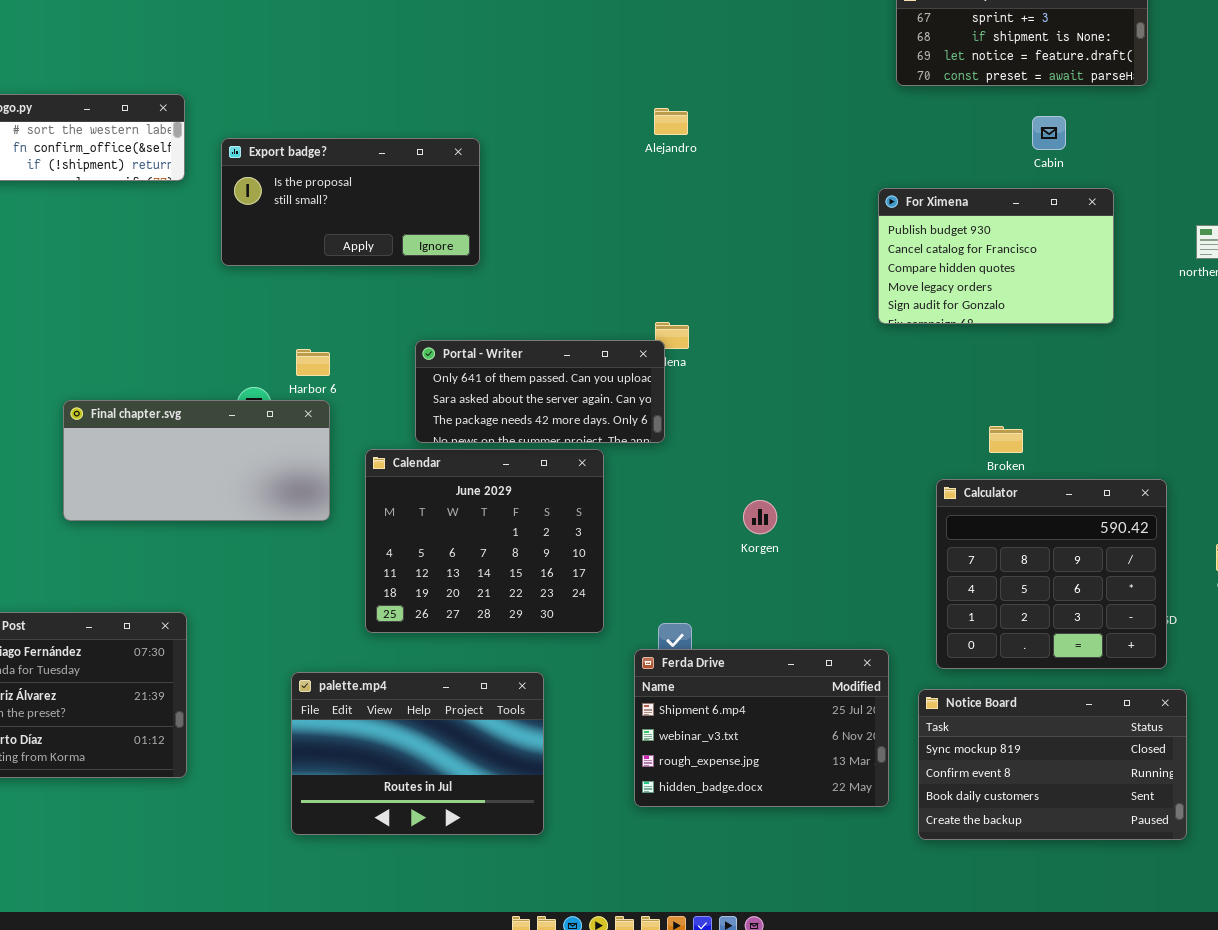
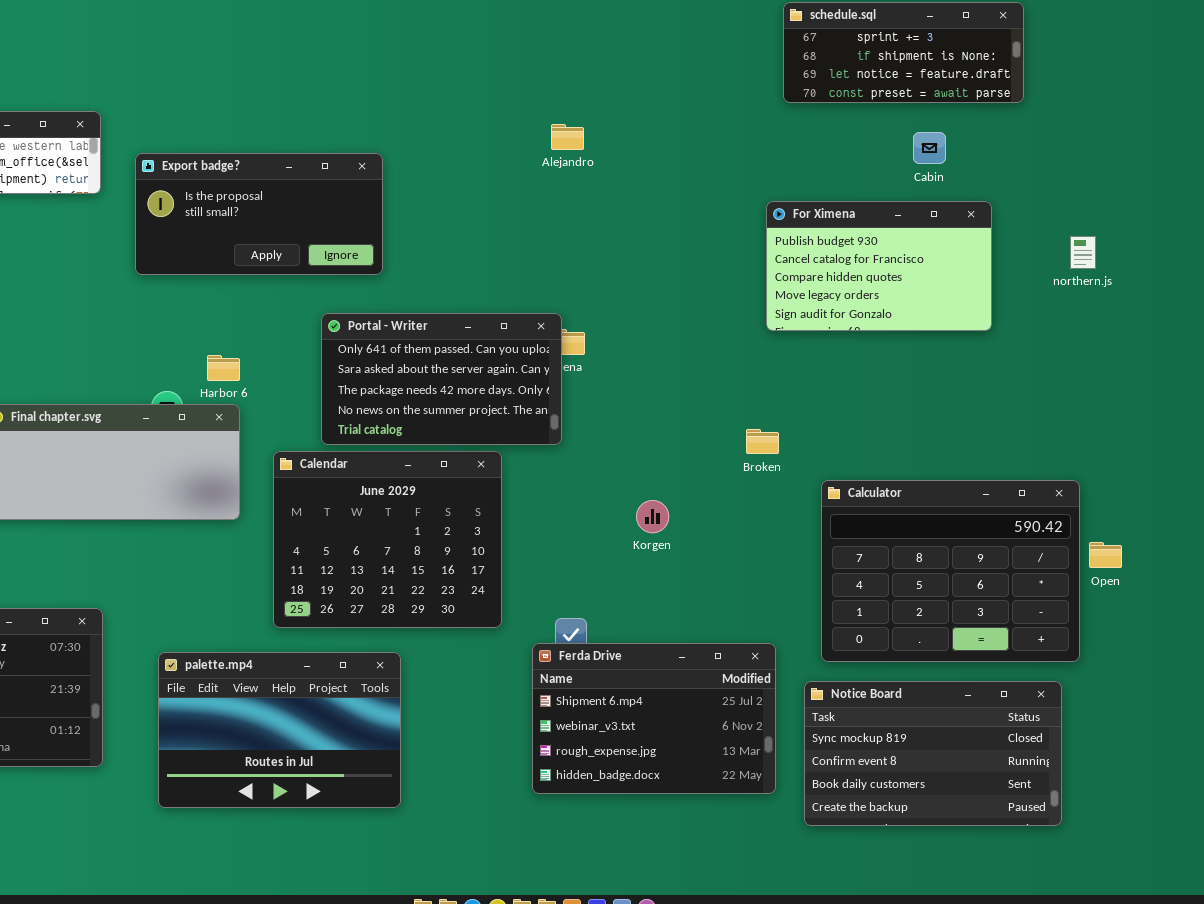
Portal - Writer: [415,340,665,443] -> [321,313,562,445], resized
Broken: [989,426,1023,453] -> [746,429,779,454], moved
Calculator: [936,479,1167,669] -> [821,480,1080,662], resized
palette.mp4: [291,672,544,835] -> [158,652,401,808], moved

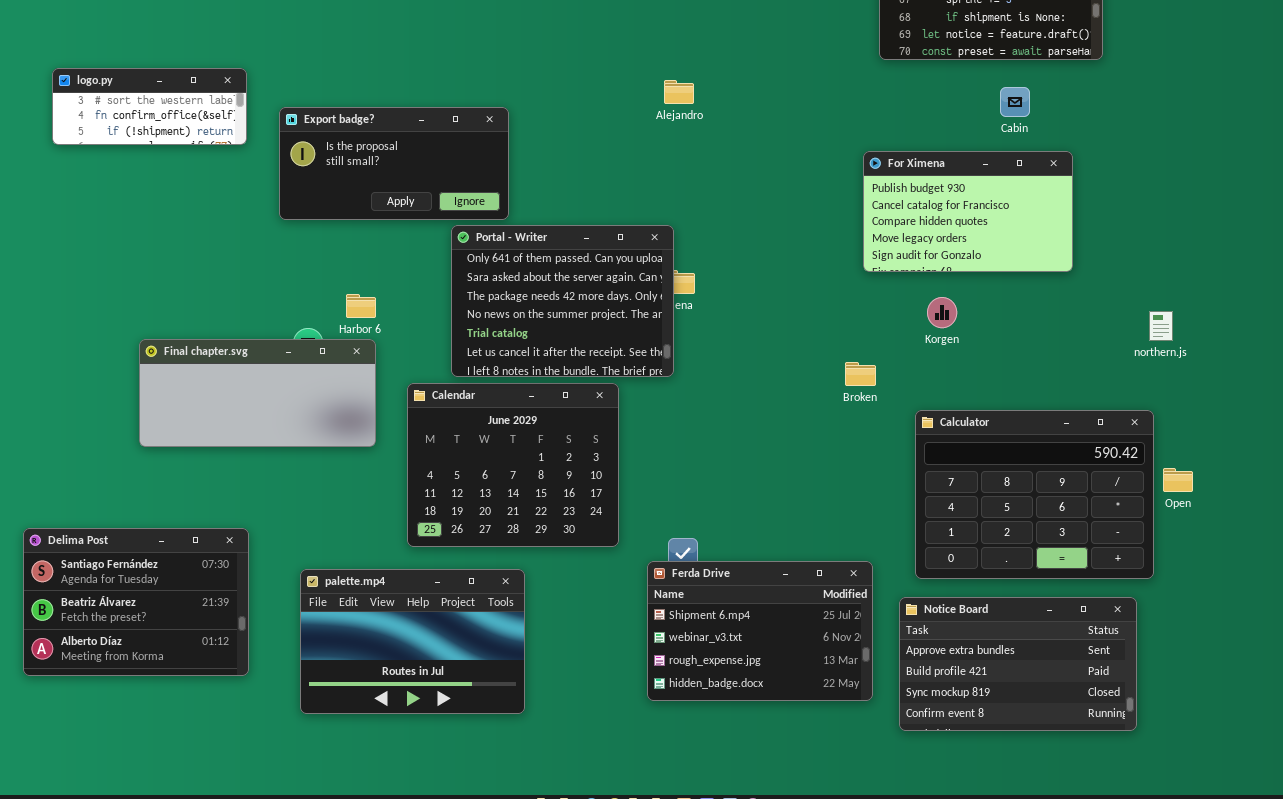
northern.js: [1070,236,1096,269] -> [1149,311,1173,341], moved
Portal - Writer: [321,313,562,445] -> [451,225,674,377], resized
Korgen: [636,500,669,533] -> [927,297,957,328], moved
Notice Board: [804,681,1062,826] -> [899,597,1137,731], scrolled up 2 rows

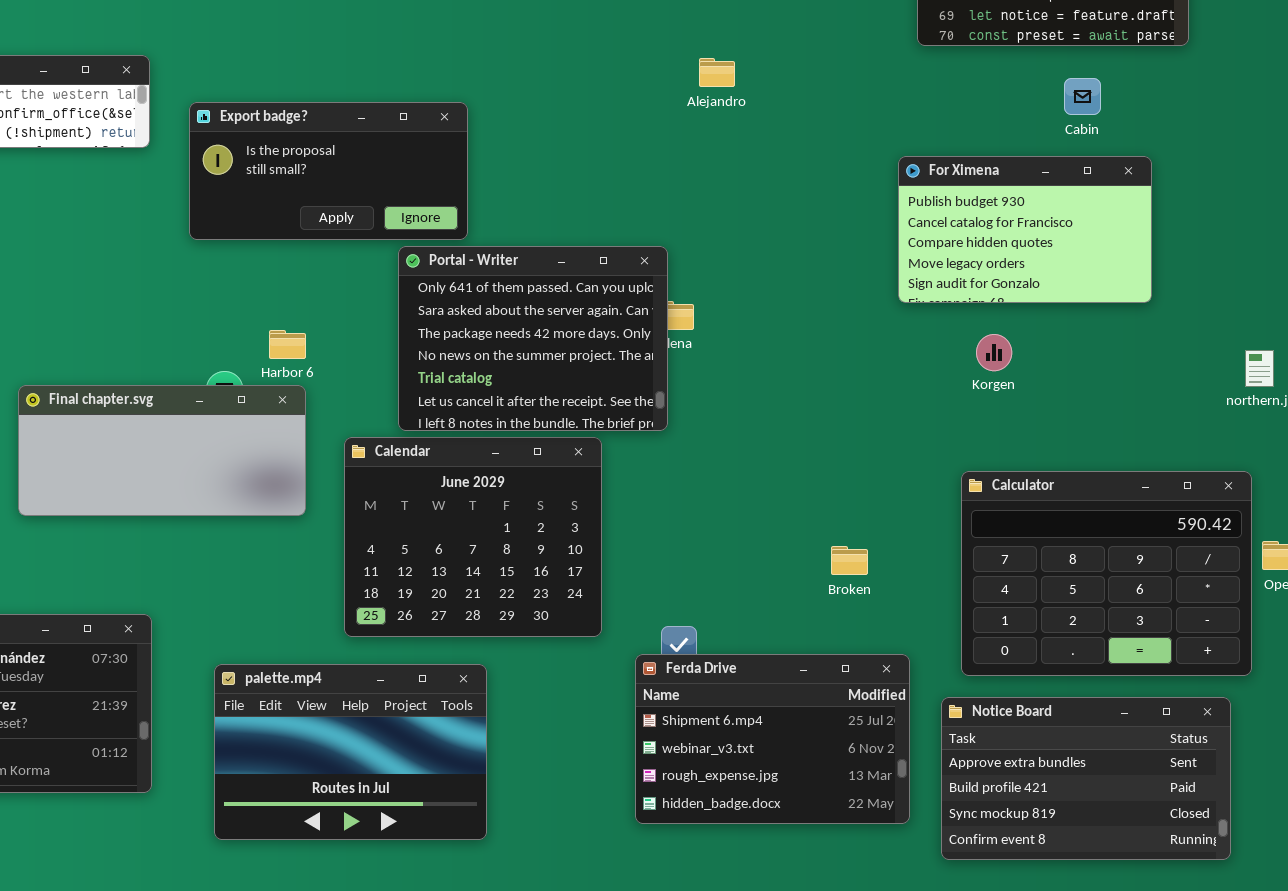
Alejandro: [664,80,694,104] -> [699,58,735,87], moved
Broken: [845,362,876,386] -> [831,546,868,575], moved

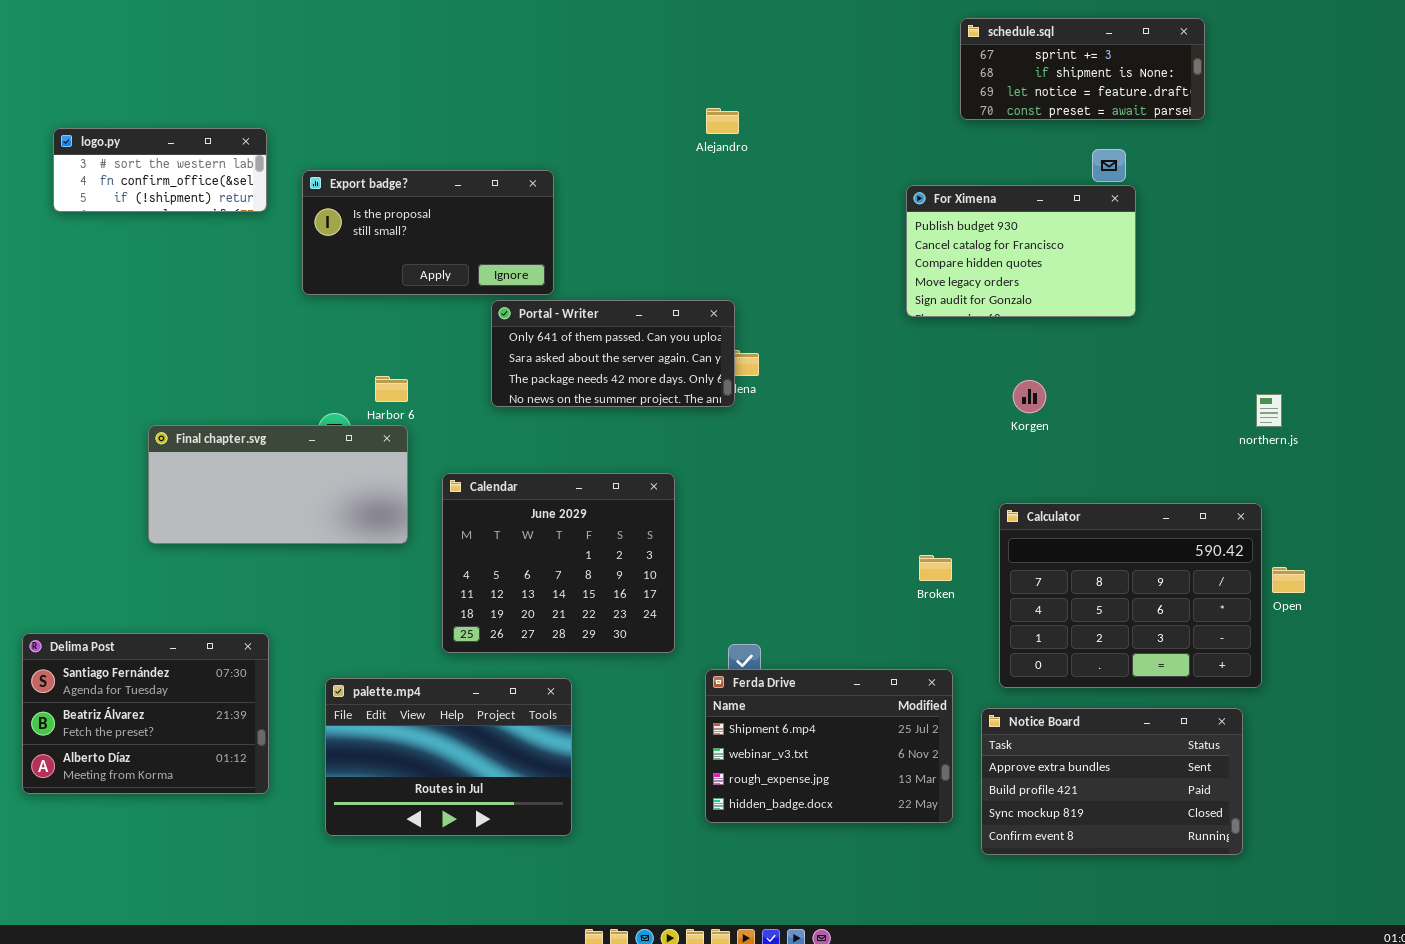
Alejandro: [699,58,735,87] -> [706,108,739,134], moved
For Ximena: [898,156,1152,303] -> [906,185,1136,317], moved
Portal - Writer: [398,246,668,431] -> [491,300,735,407], resized
Broken: [831,546,868,575] -> [919,555,952,581], moved

